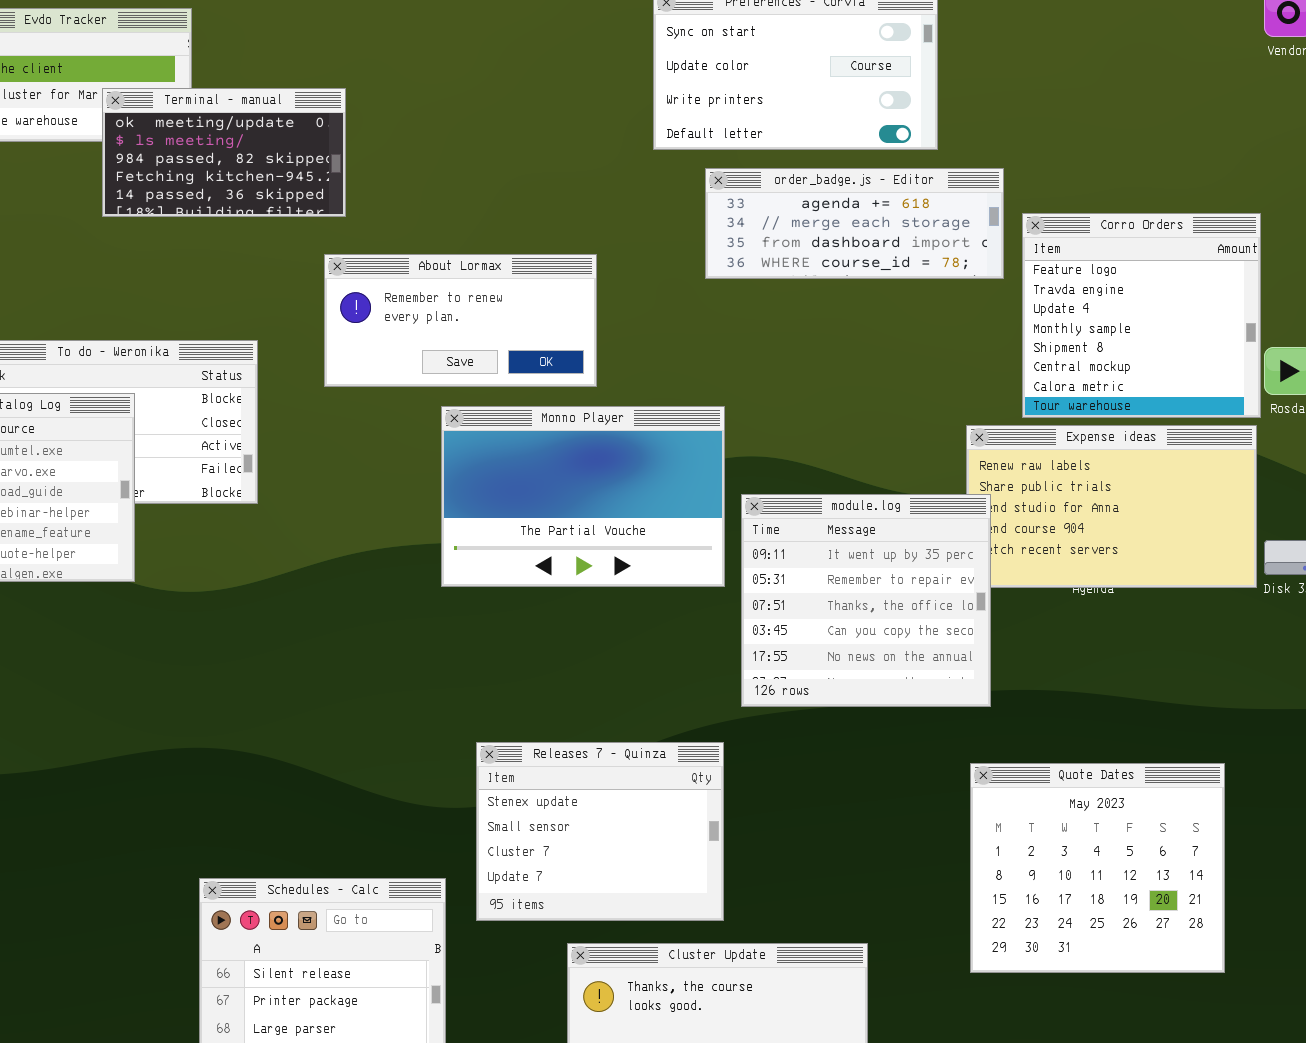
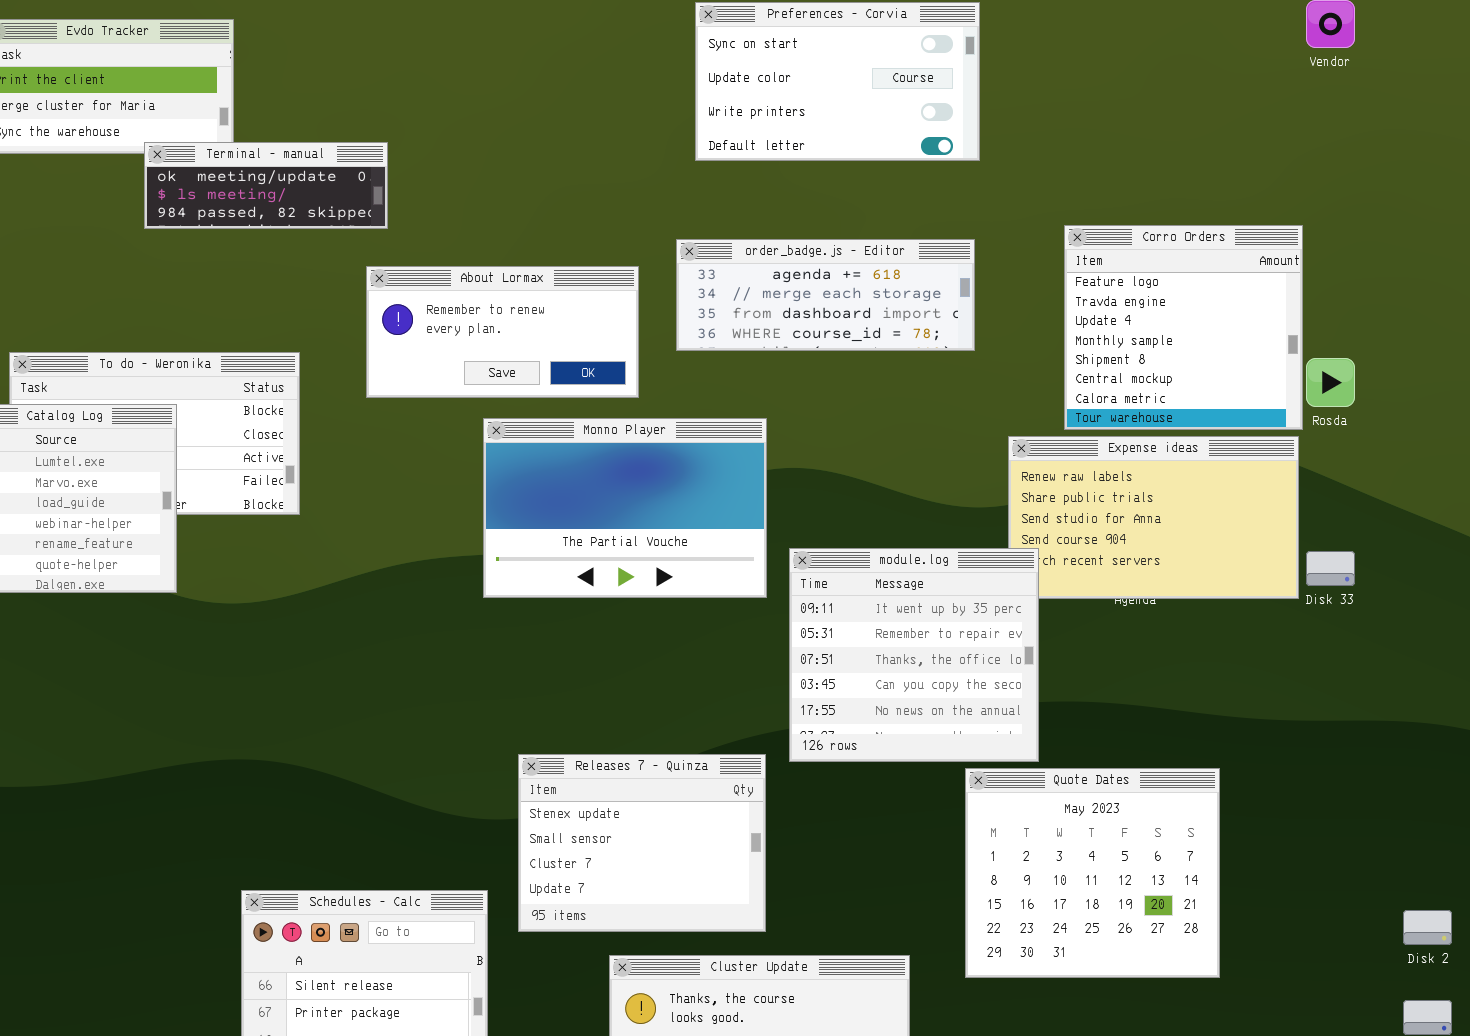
Terminal - manual: [102,88,346,217] -> [144,142,388,229], resized
order_badge.js - Editor: [705,168,1004,279] -> [676,239,975,351], moved
module.log: [741,494,991,707] -> [789,548,1039,762], moved
Quote Dates: [970,763,1225,973] -> [965,768,1220,978], moved

